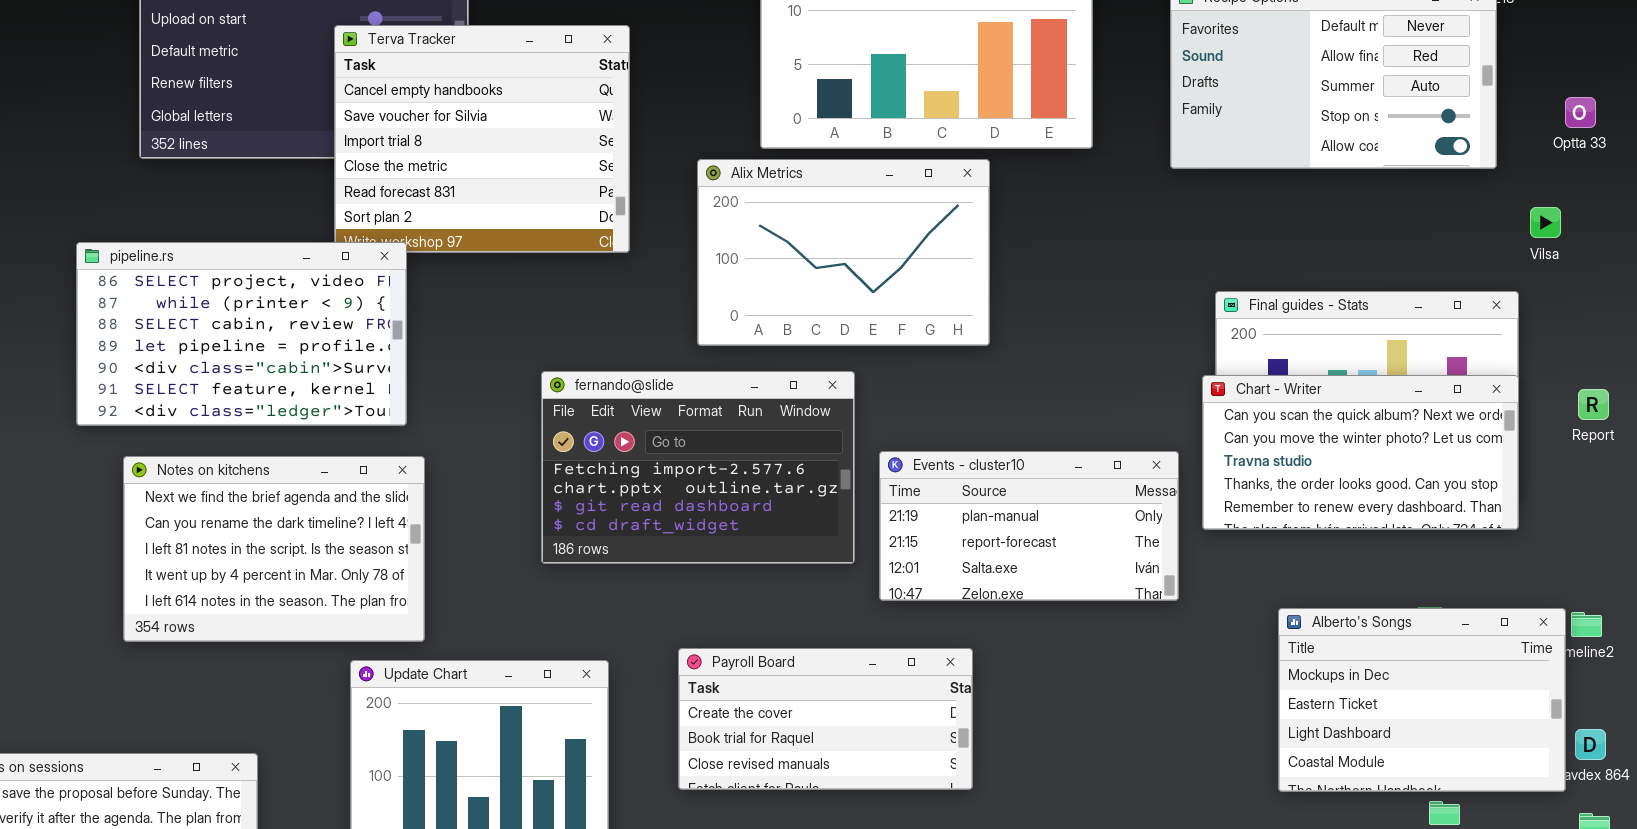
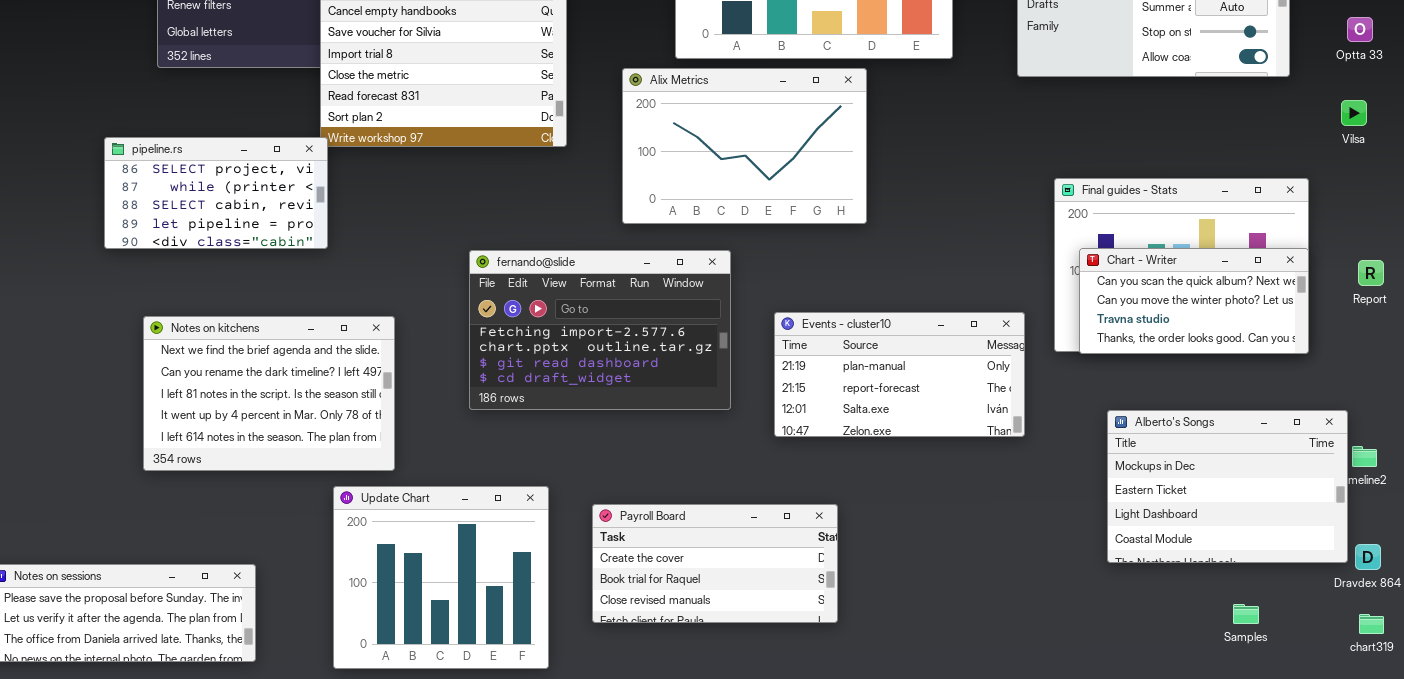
Vilsa: [1530,207,1561,238] -> [1341,100,1367,126], moved
pipeline.rs: [76,242,407,426] -> [104,137,328,249], resized
fernando@slide: [541,371,855,564] -> [469,250,731,410], moved
Chart - Writer: [1202,375,1519,530] -> [1079,248,1309,354], resized
Alberto's Songs: [1278,608,1566,792] -> [1107,410,1348,563], moved
Payroll Board: [678,648,973,790] -> [592,504,838,623], moved

